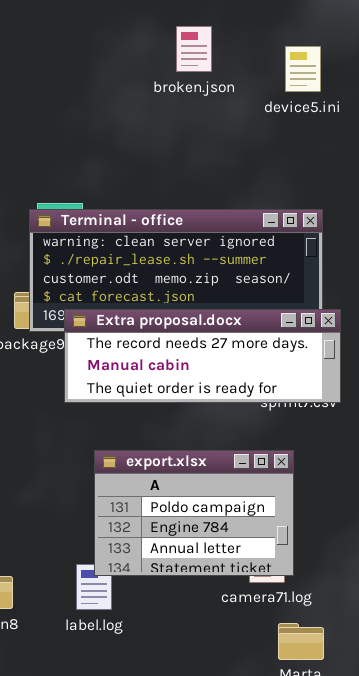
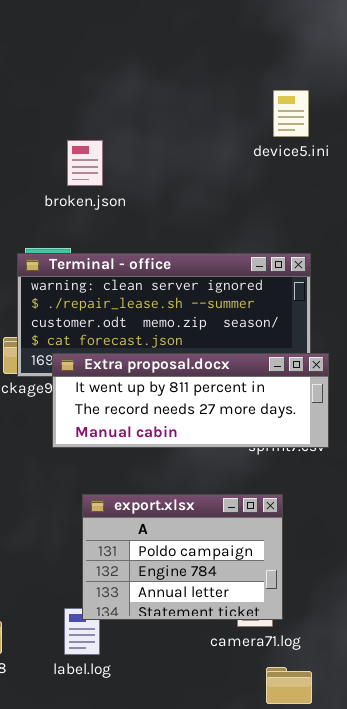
broken.json: [176,26,212,72] -> [67,140,103,186], moved
Extra proposal.docx: [64,309,341,403] -> [52,353,329,448], scrolled up 1 row

